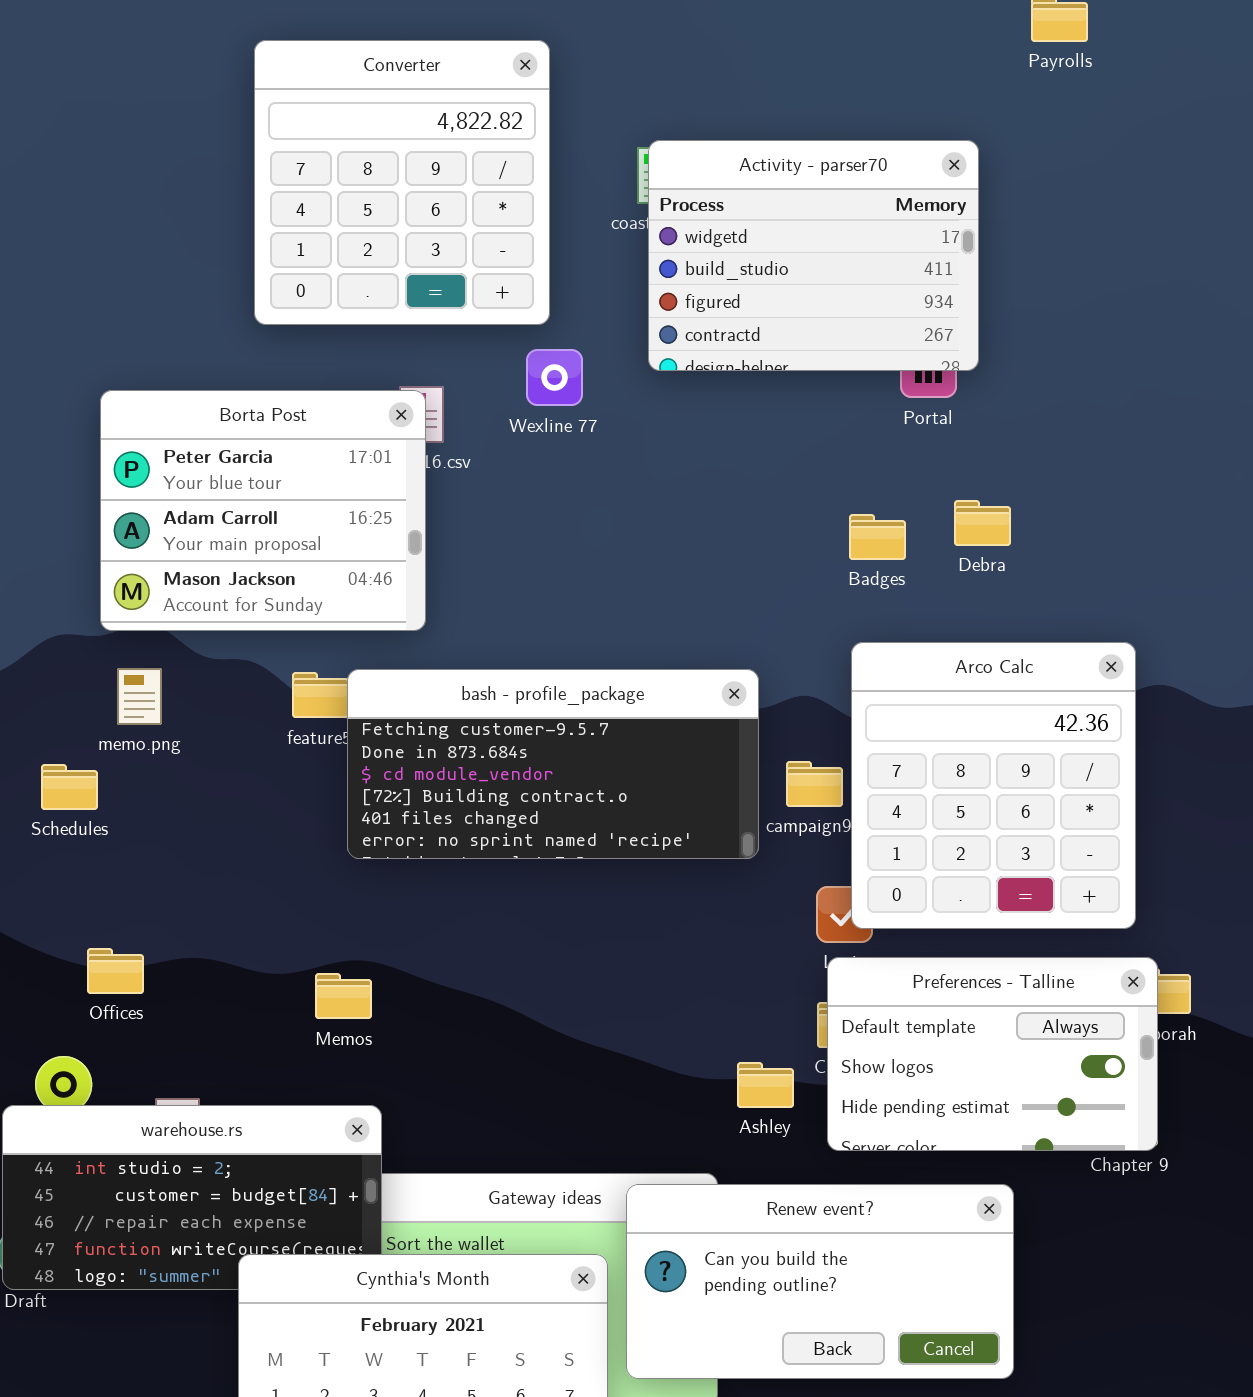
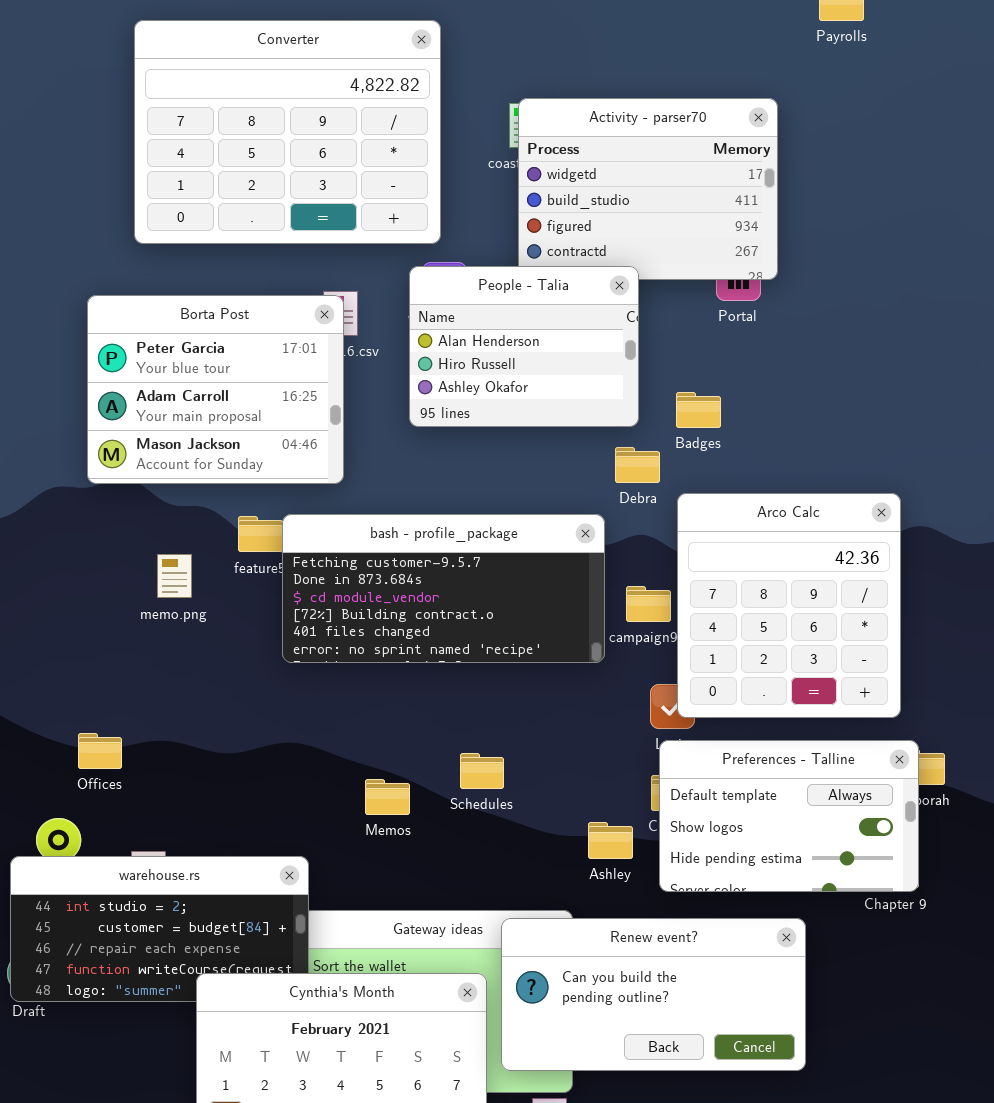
Converter: [254,40,550,325] -> [134,20,441,244], resized
People - Talia: none -> [409,266,639,427], opened
Debra: [954,500,1011,546] -> [615,447,660,483], moved
memo.png: [117,668,162,725] -> [157,554,192,598], moved
Schedules: [41,764,98,810] -> [460,753,504,789], moved
Memos: [315,973,372,1019] -> [365,779,410,815], moved

